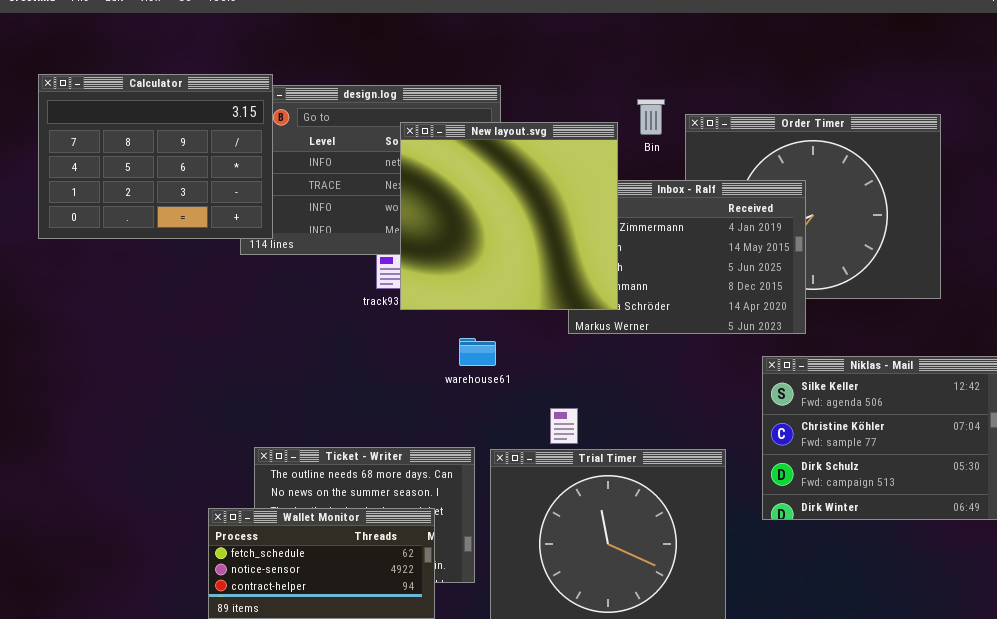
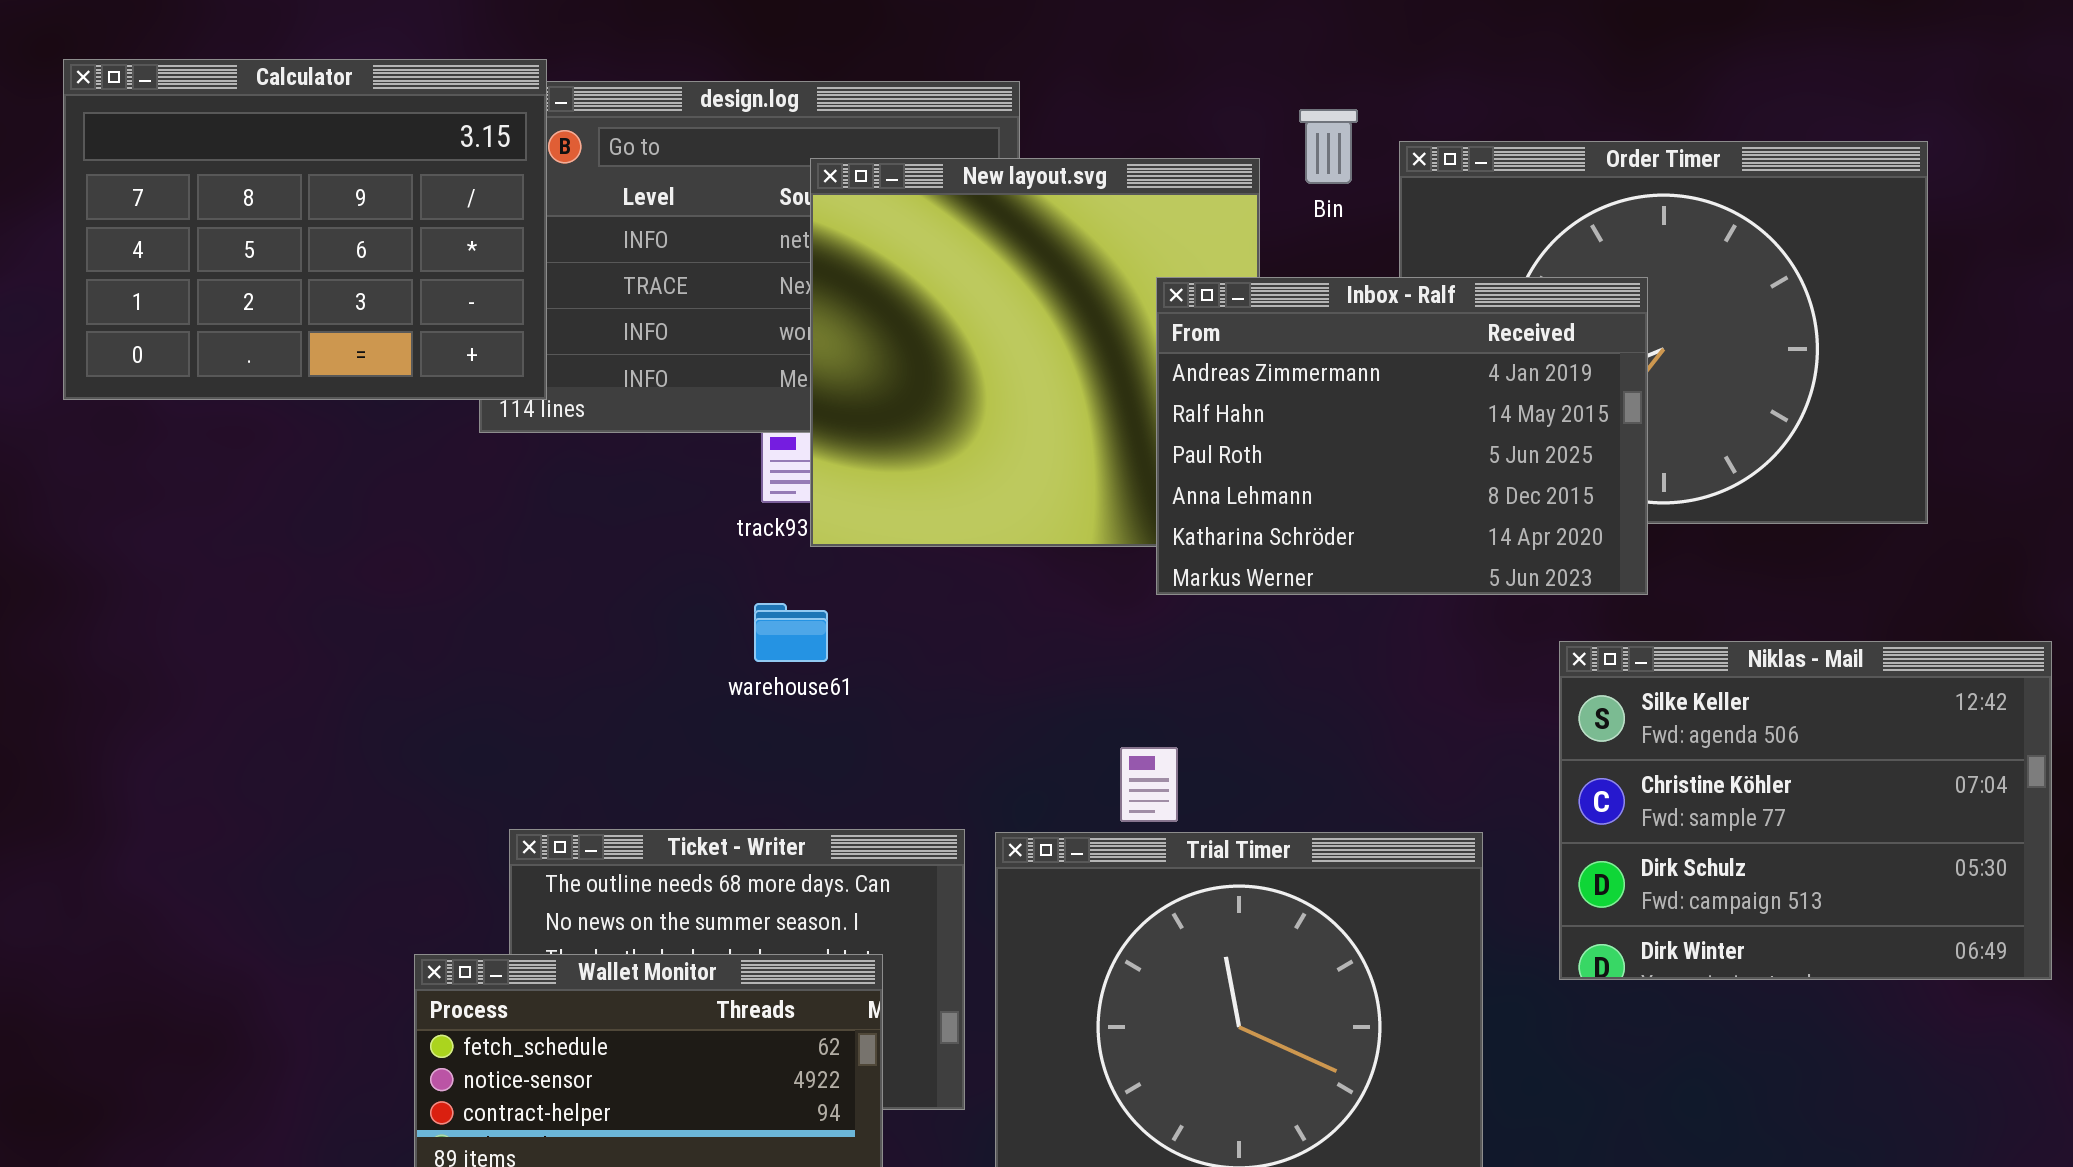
Inbox - Ralf: [568,180,806,334] -> [1156,277,1648,595], raised
warehouse61: [459,338,496,366] -> [754,603,828,662], moved

